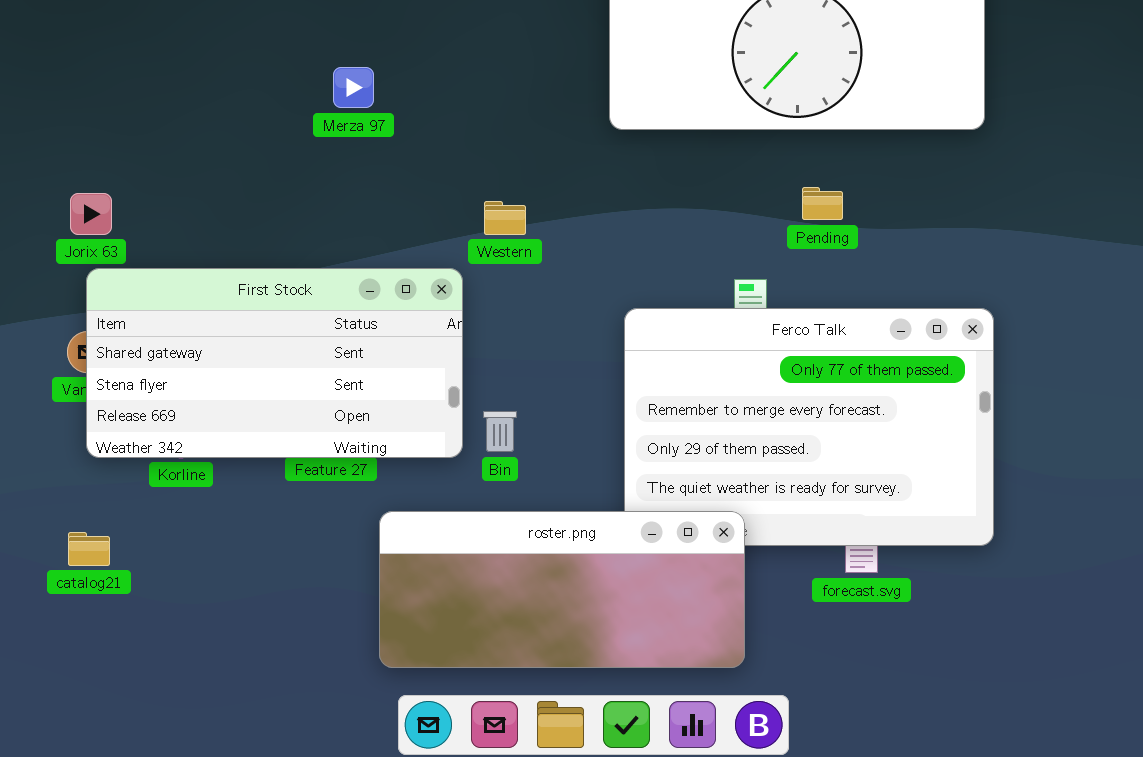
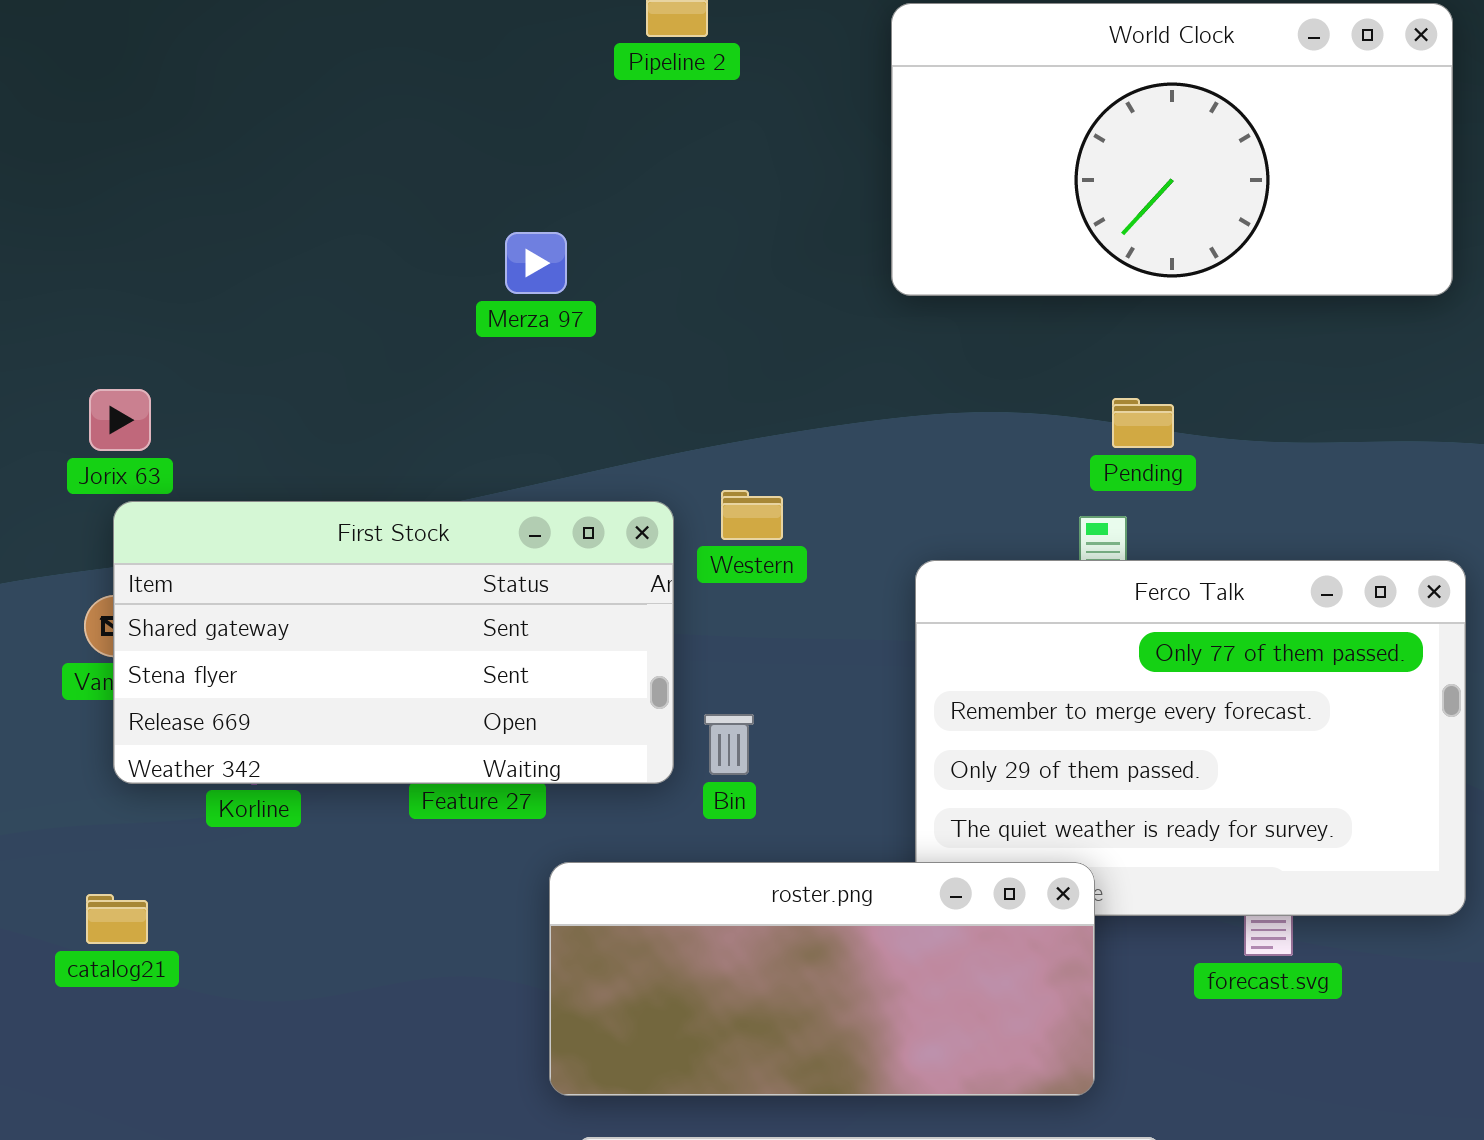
Merza 97: [333,67,374,108] -> [505,232,567,294], moved
Pending: [802,187,843,220] -> [1112,398,1174,448], moved
Western: [484,201,526,235] -> [721,490,783,540], moved

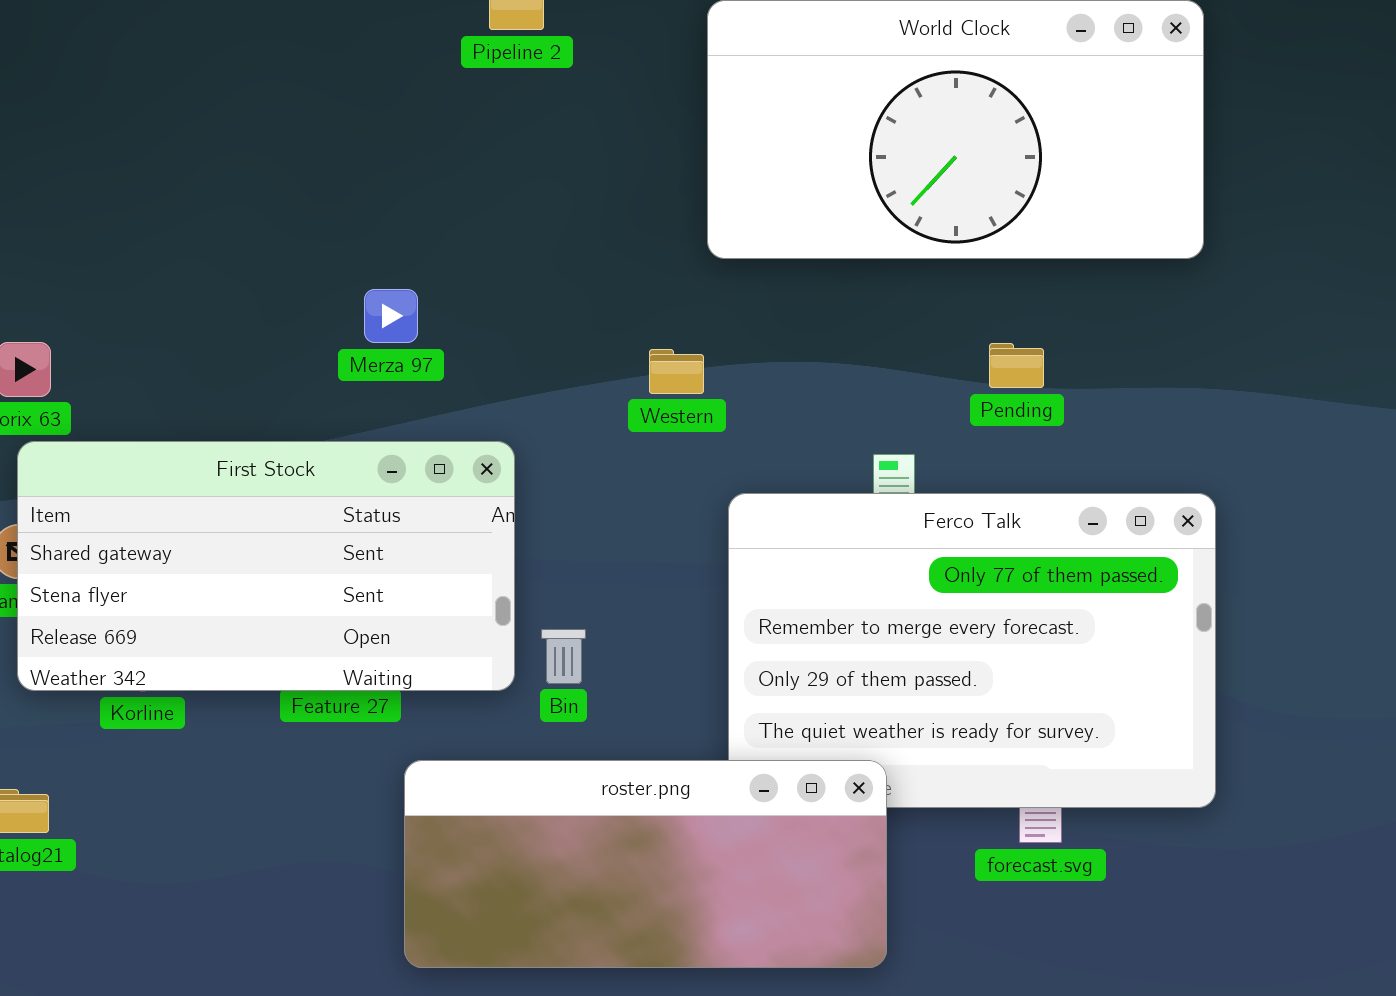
Merza 97: [505,232,567,294] -> [364,289,418,343], moved
Pending: [1112,398,1174,448] -> [989,343,1044,388], moved
Western: [721,490,783,540] -> [649,349,704,394], moved

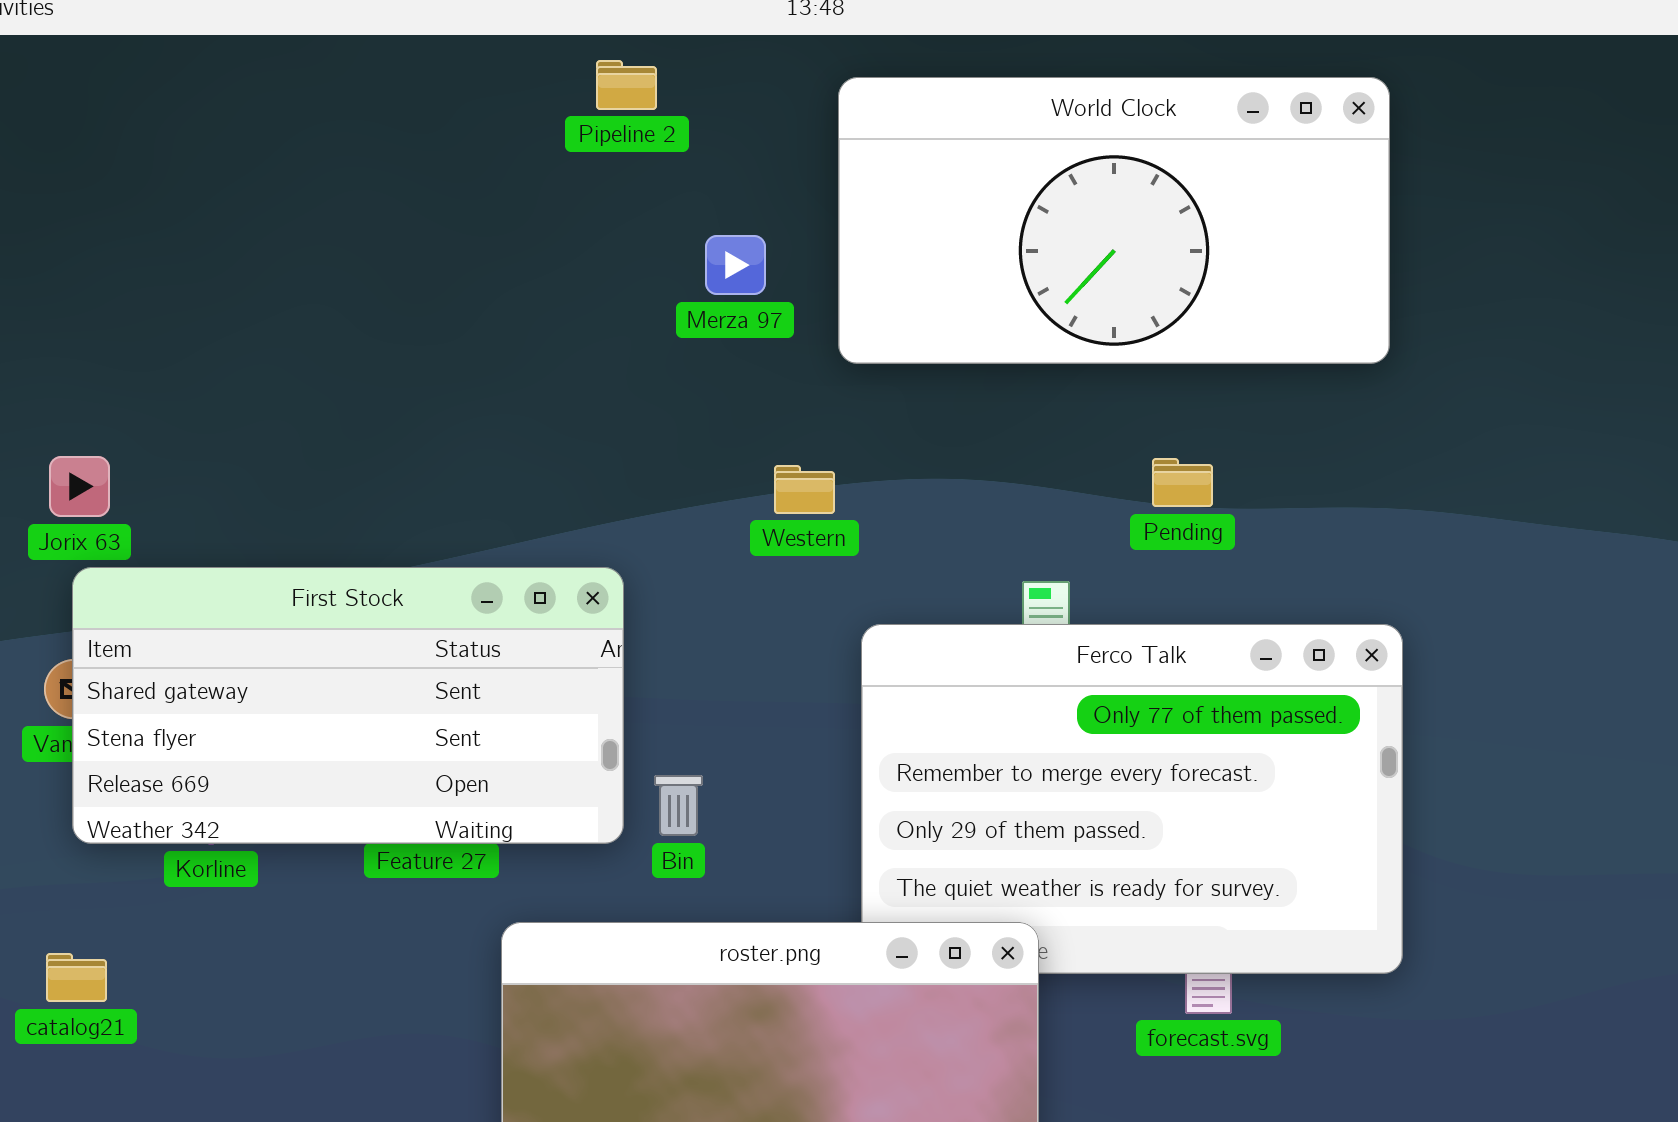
Merza 97: [364,289,418,343] -> [705,235,766,295], moved

